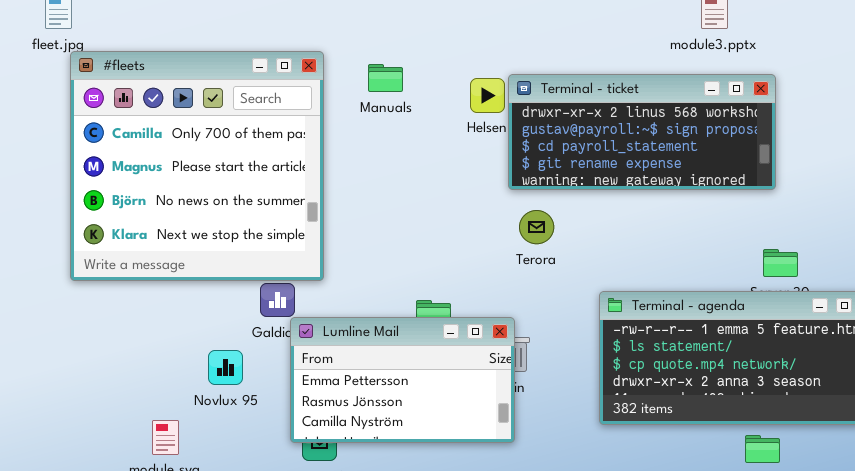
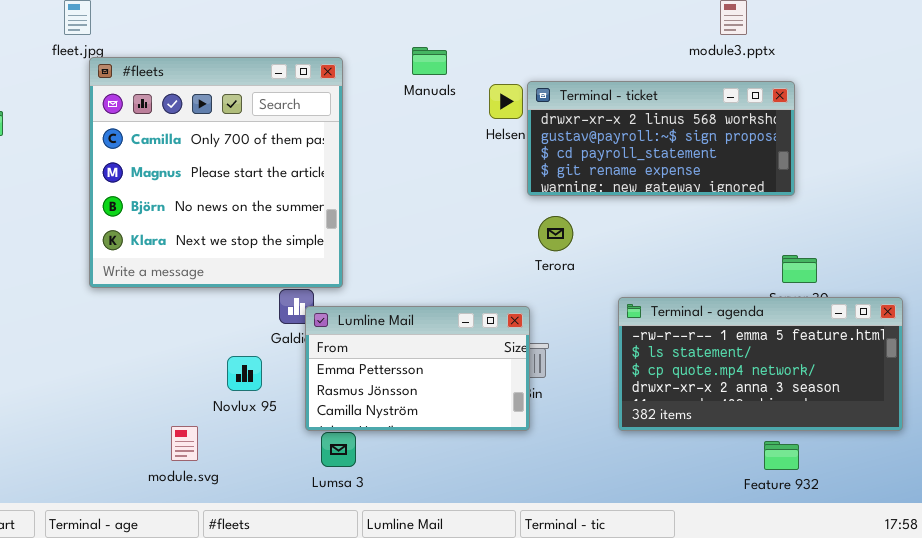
Manuals: [368,64,403,92] -> [412,47,447,75], moved
Lumline Mail: [290,317,515,443] -> [305,306,530,431], moved

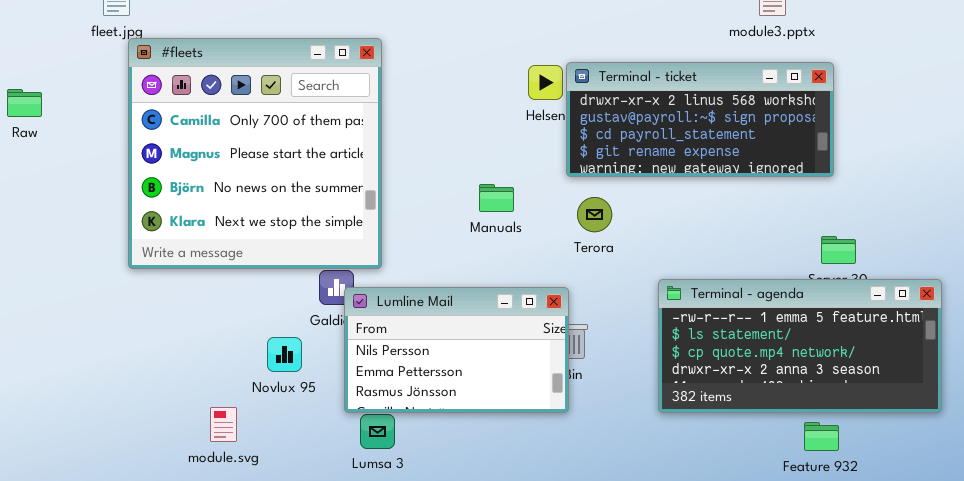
Manuals: [412,47,447,75] -> [479,184,514,212], moved
Lumline Mail: [305,306,530,431] -> [344,287,569,413], scrolled up 1 row

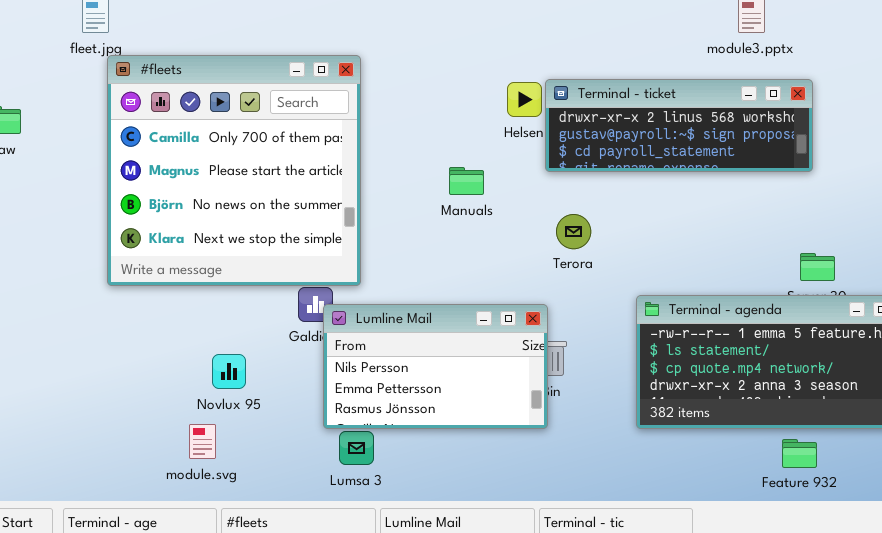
Terminal - ticket: [566,62,834,177] -> [545,79,813,172], resized
Manuals: [479,184,514,212] -> [449,167,484,195], moved
Novlux 95: [267,337,302,372] -> [212,354,246,389], moved

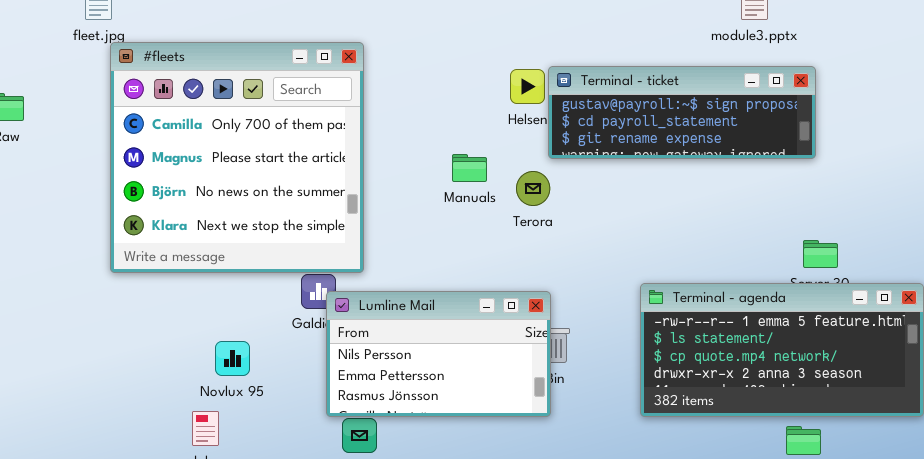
Terminal - ticket: [545,79,813,172] -> [548,66,816,159], scrolled down 1 row
Terora: [556,214,591,249] -> [516,171,550,206], moved

